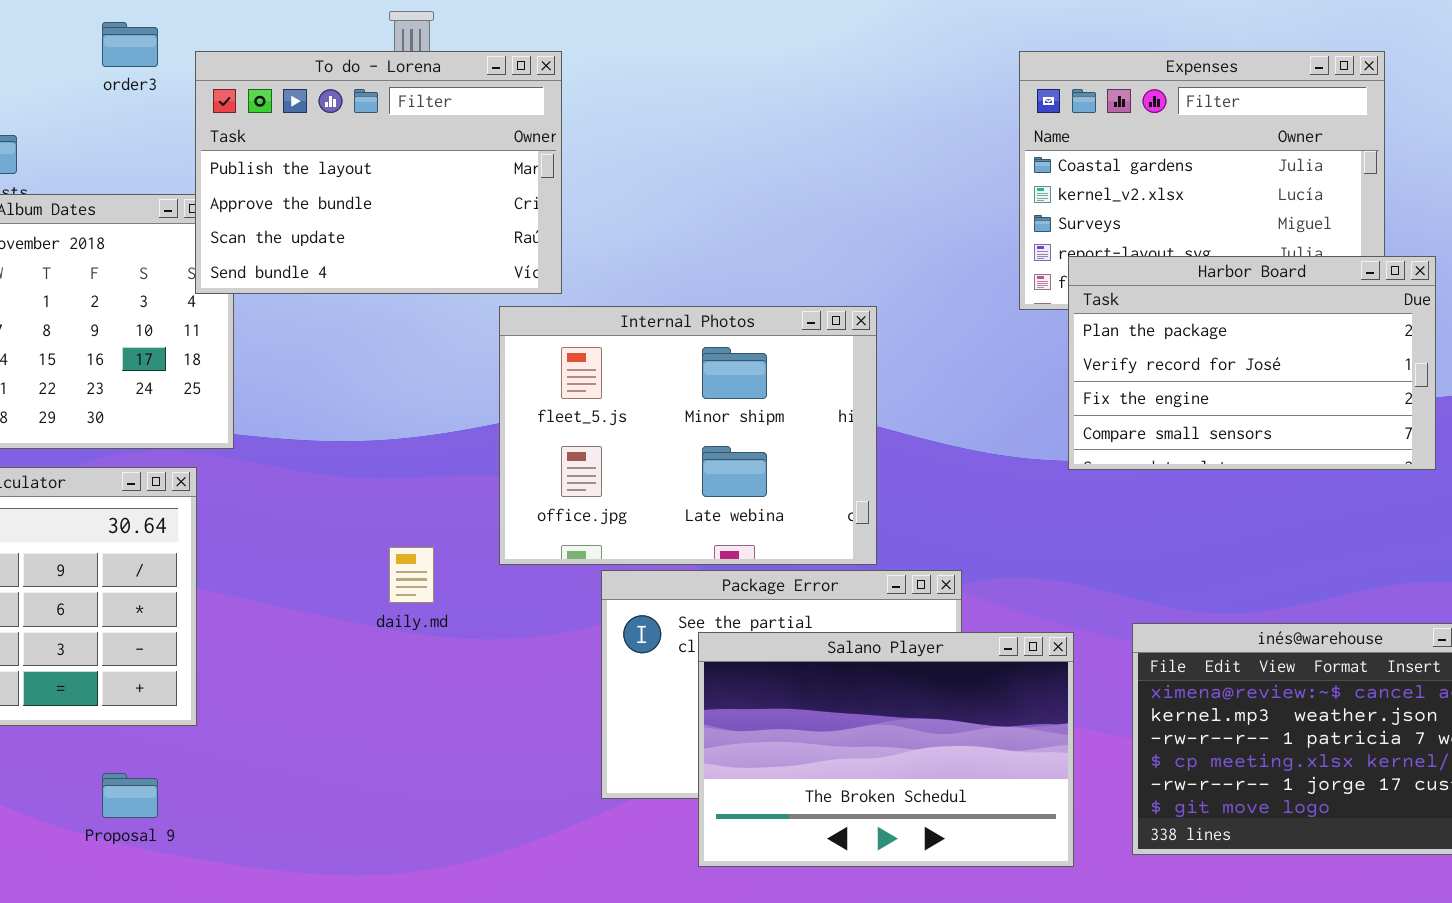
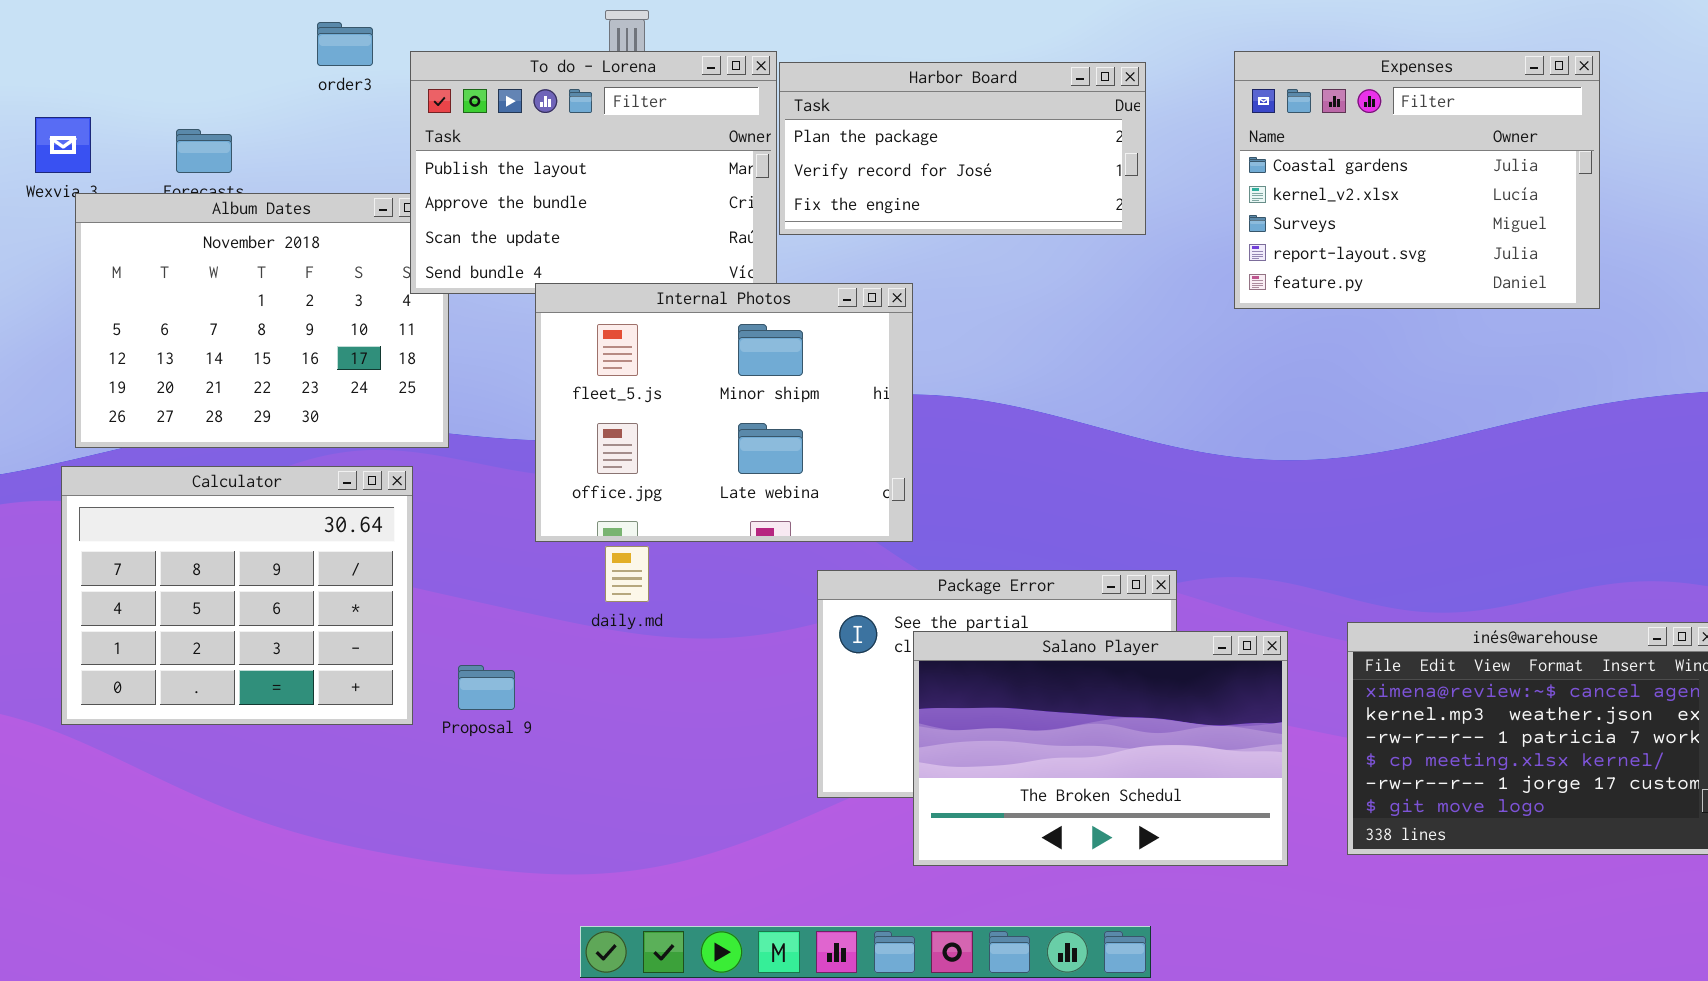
Harbor Board: [1068,256,1436,470] -> [779,62,1146,235], moved, resized
Internal Photos: [499,306,877,565] -> [535,283,913,542], moved
Proposal 9: [102,773,158,818] -> [458,665,515,710], moved

